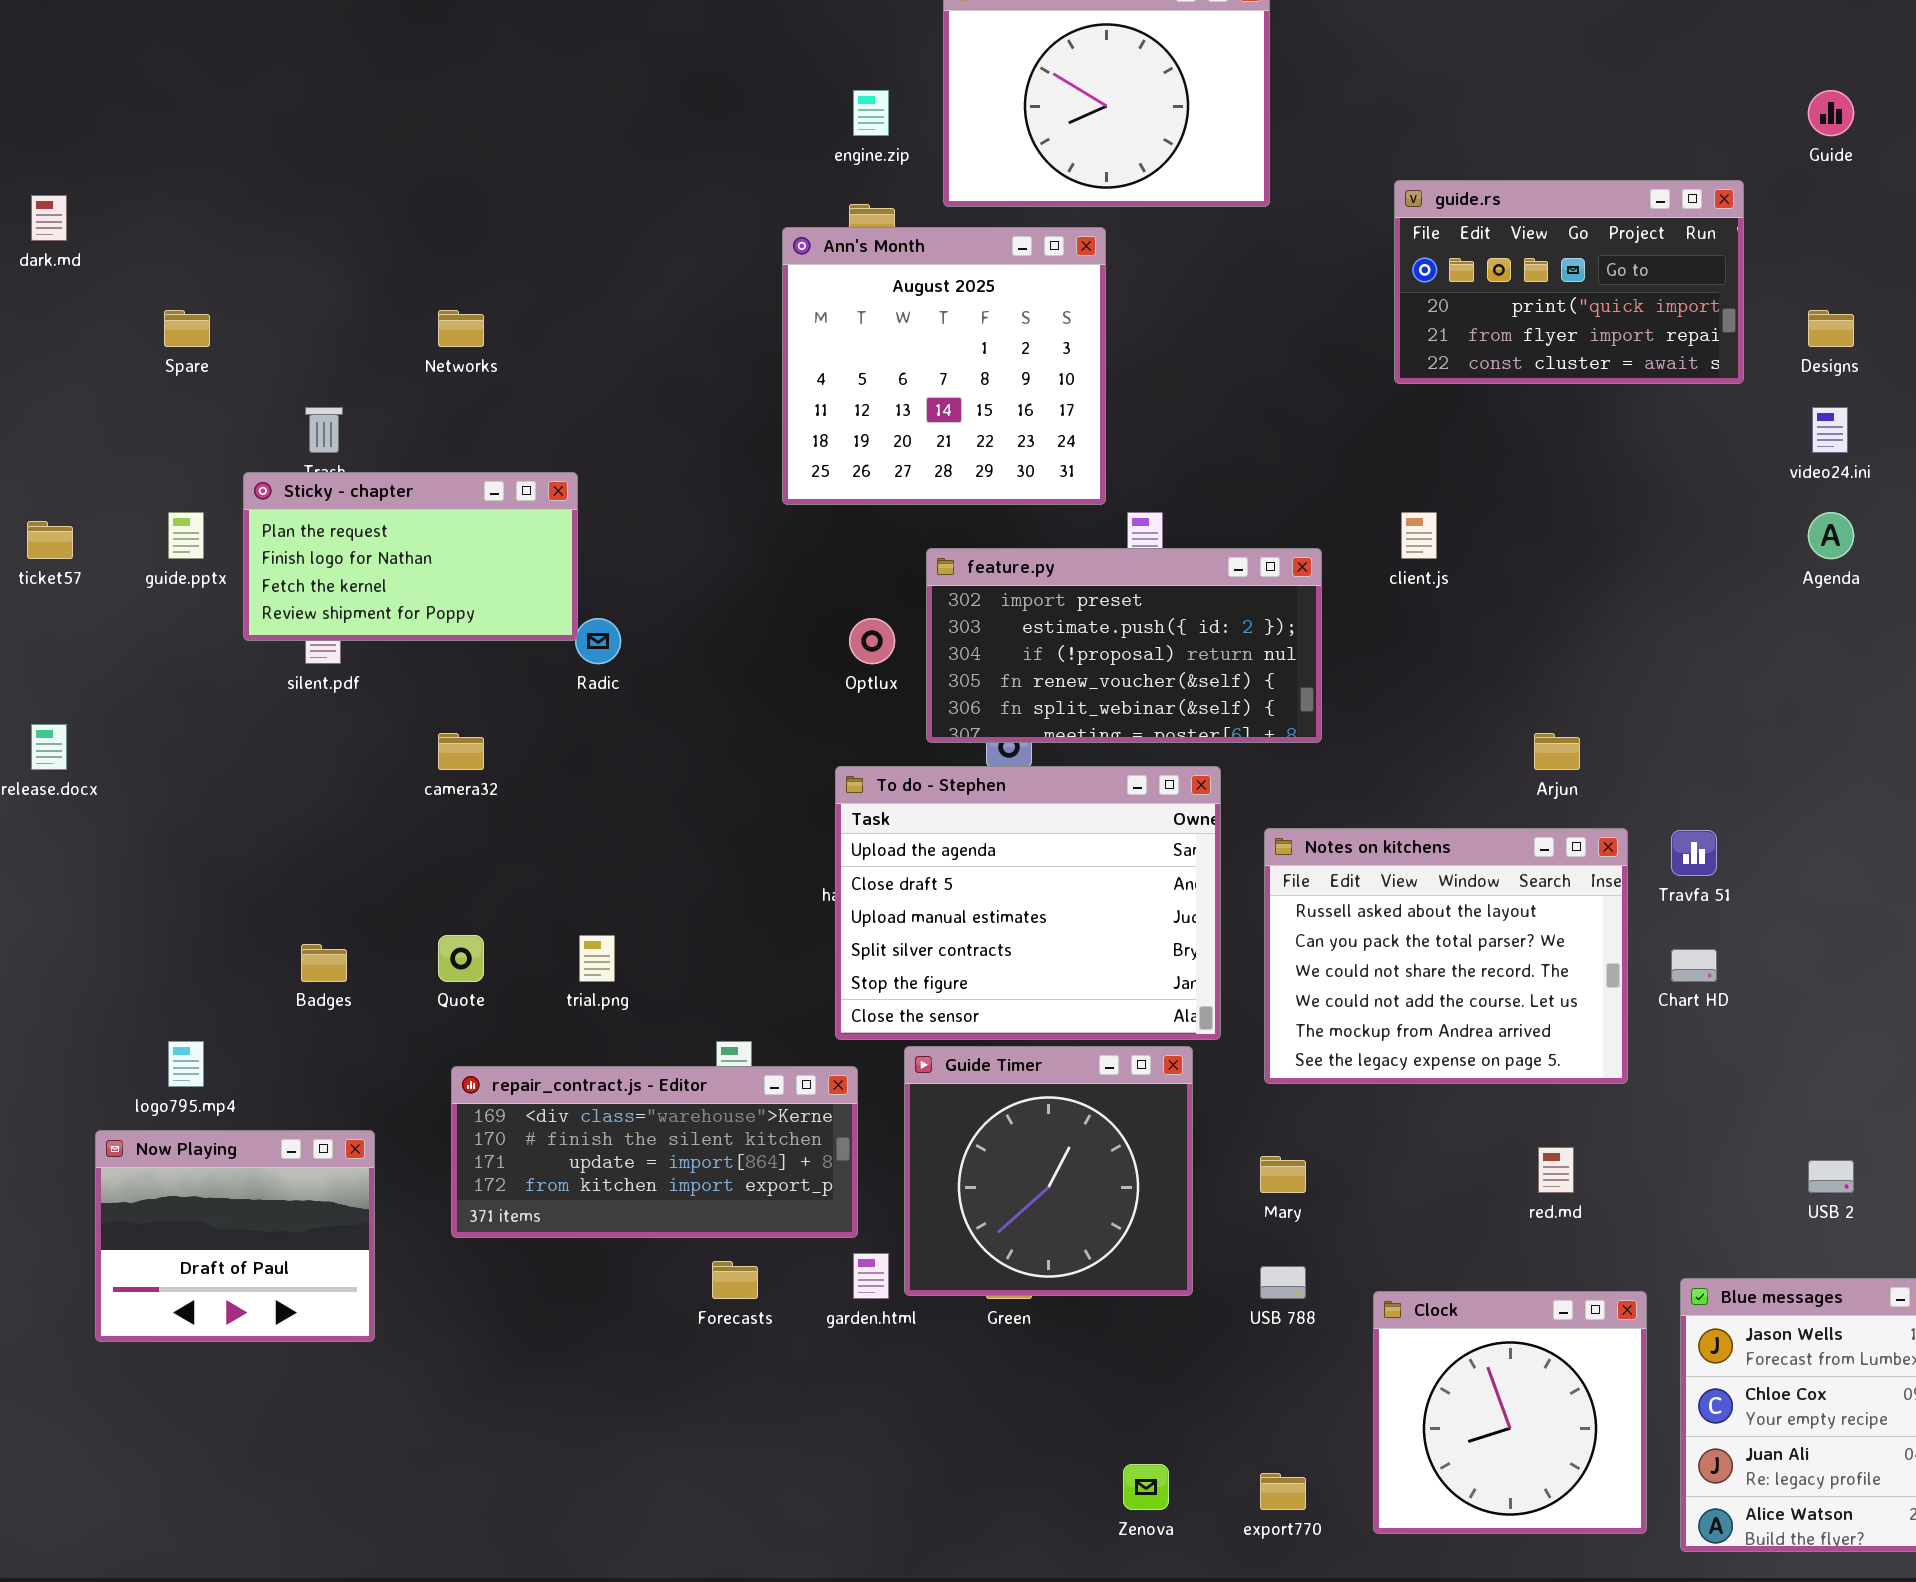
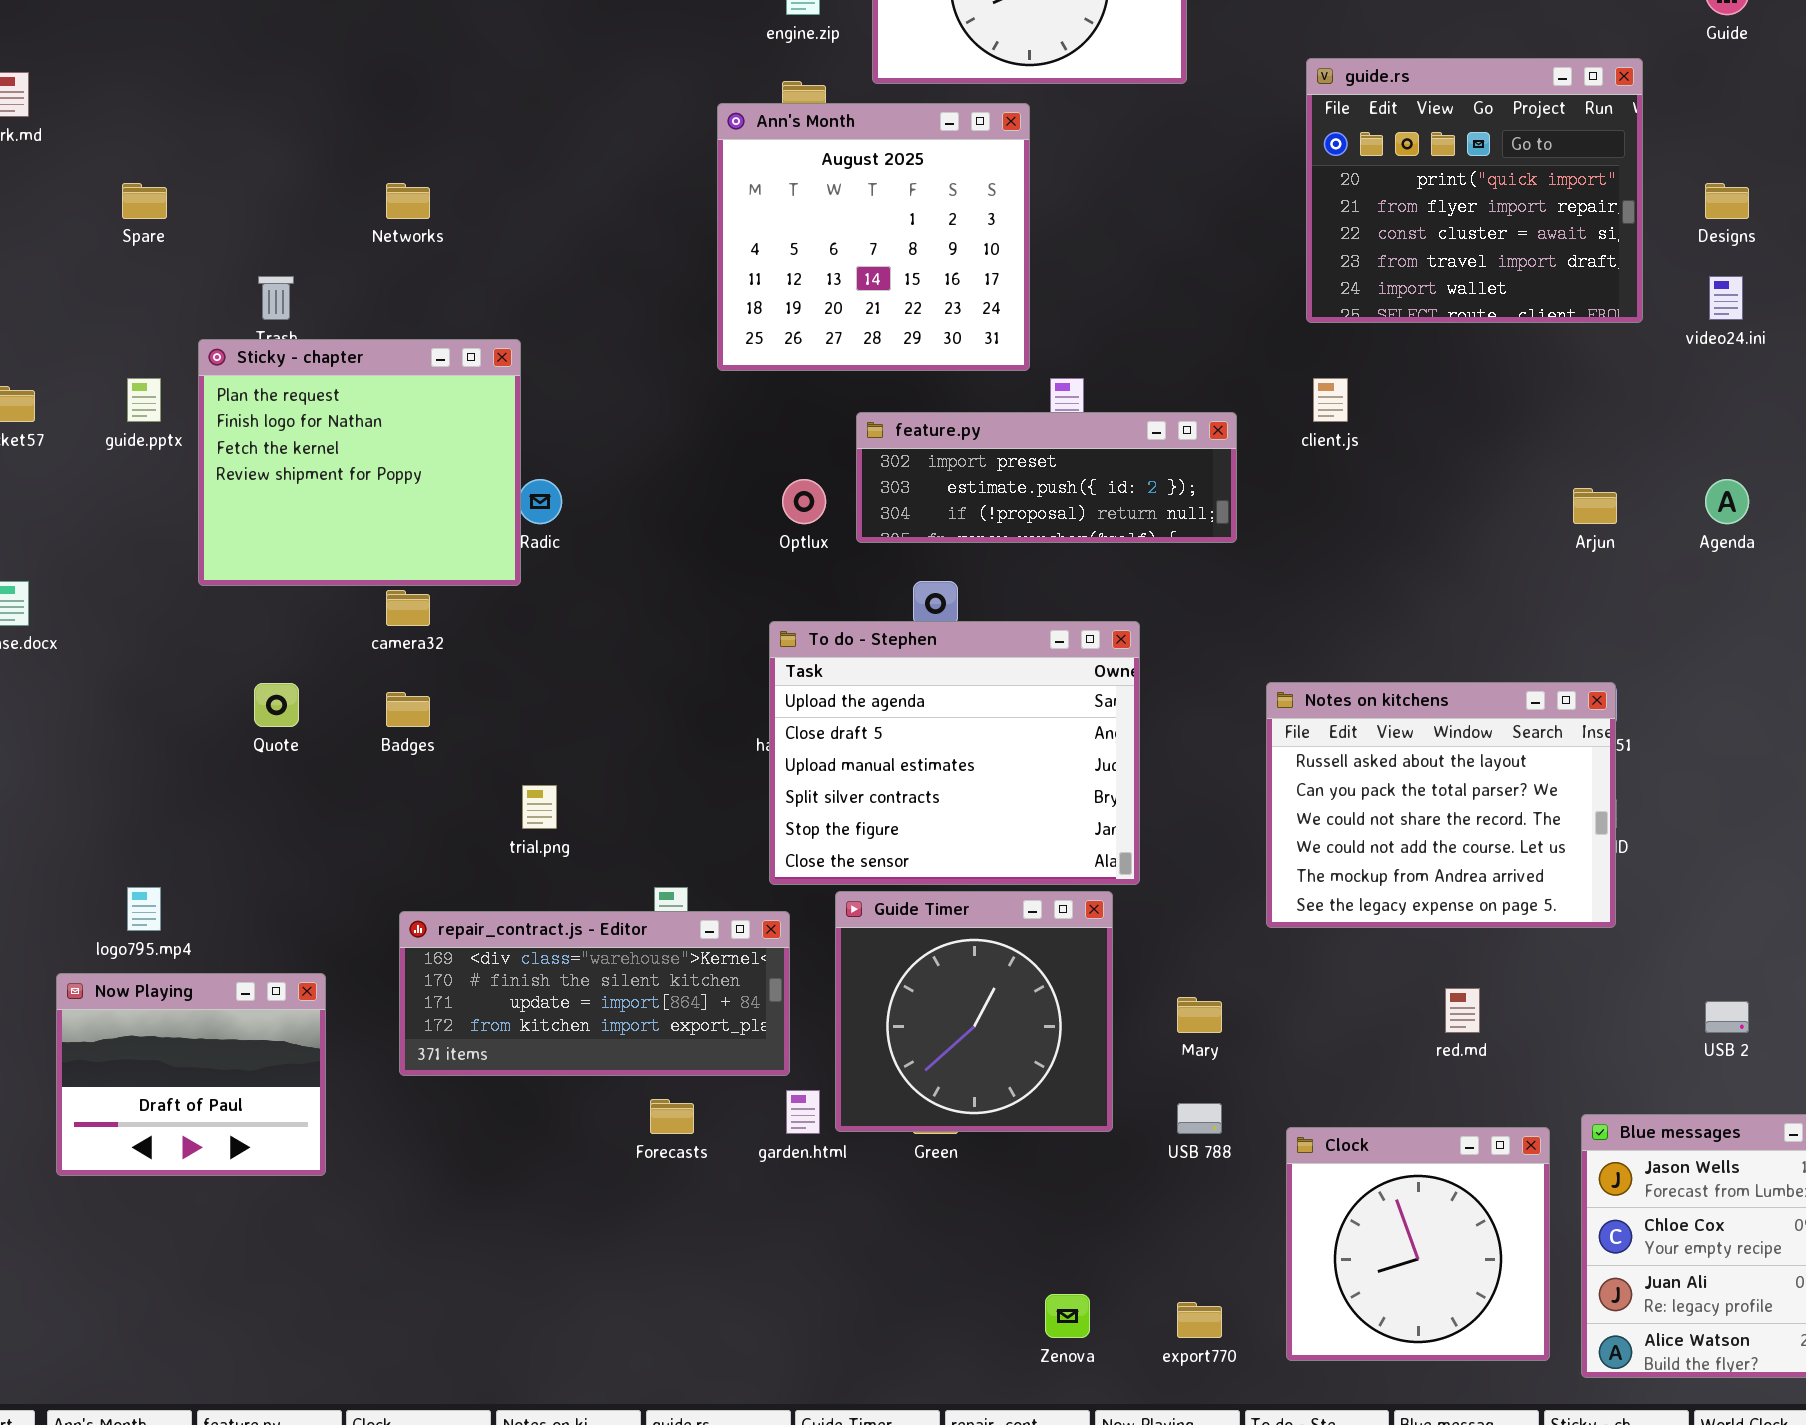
guide.rs: [1394,180,1744,384] -> [1306,58,1643,323], resized
Sticky - chapter: [243,472,578,641] -> [198,339,521,586], resized
Agenda: [1808,512,1854,559] -> [1705,479,1749,524], moved
feature.py: [926,548,1322,743] -> [856,412,1237,543], resized
Arjun: [1534,733,1580,770] -> [1573,488,1617,524], moved
Notes on kitchens: [1264,828,1628,1084] -> [1266,682,1616,928], moved
Quote: [438,935,484,982] -> [254,683,299,727], moved
Badges: [301,944,347,982] -> [386,692,430,727], moved

